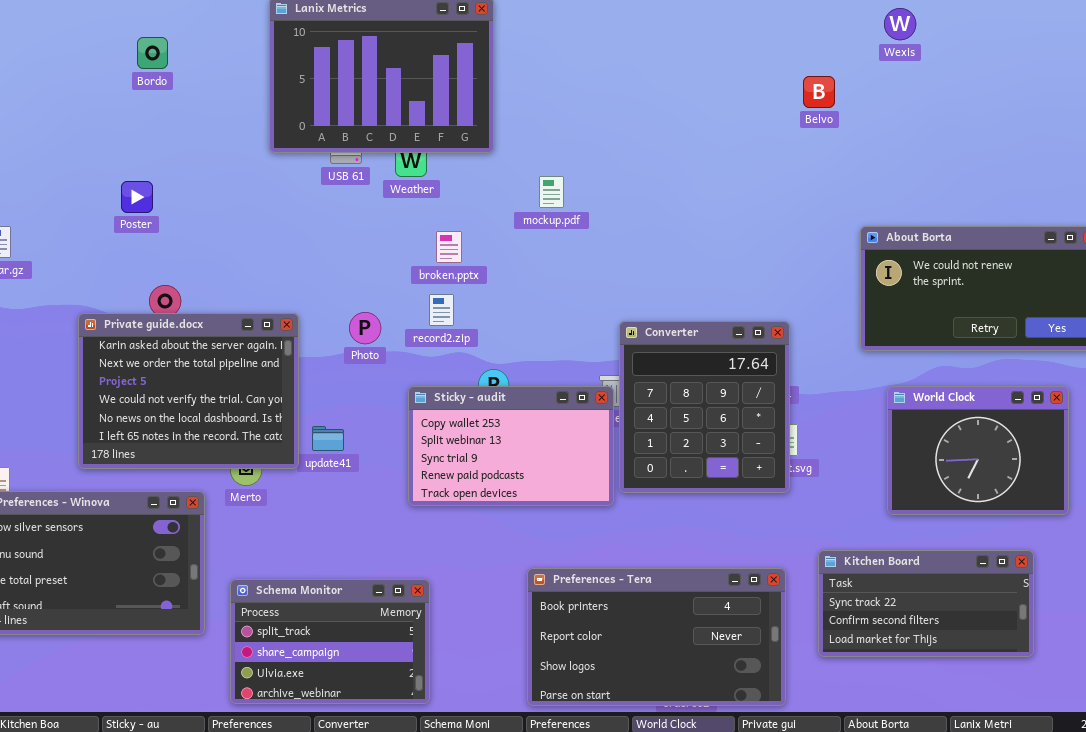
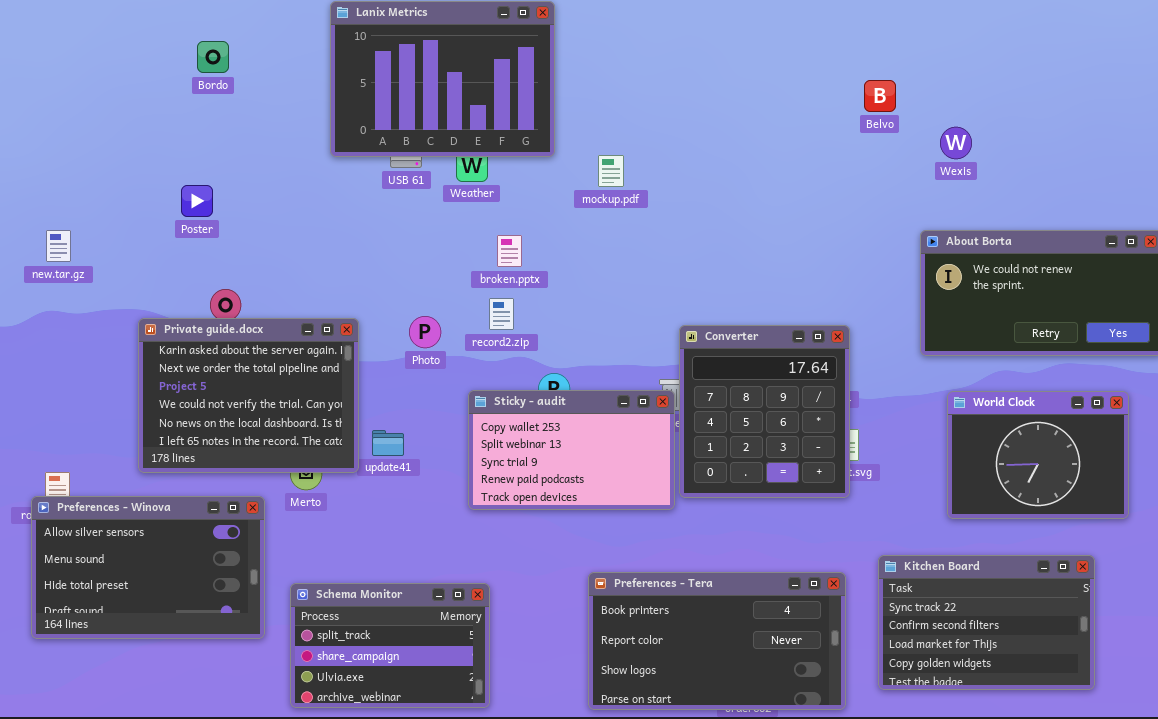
Wexis: [884,8,916,40] -> [940,127,972,159], moved
mockup.pdf: [539,176,564,208] -> [598,155,624,187], moved
Kitchen Board: [818,550,1034,657] -> [878,555,1095,690], resized

